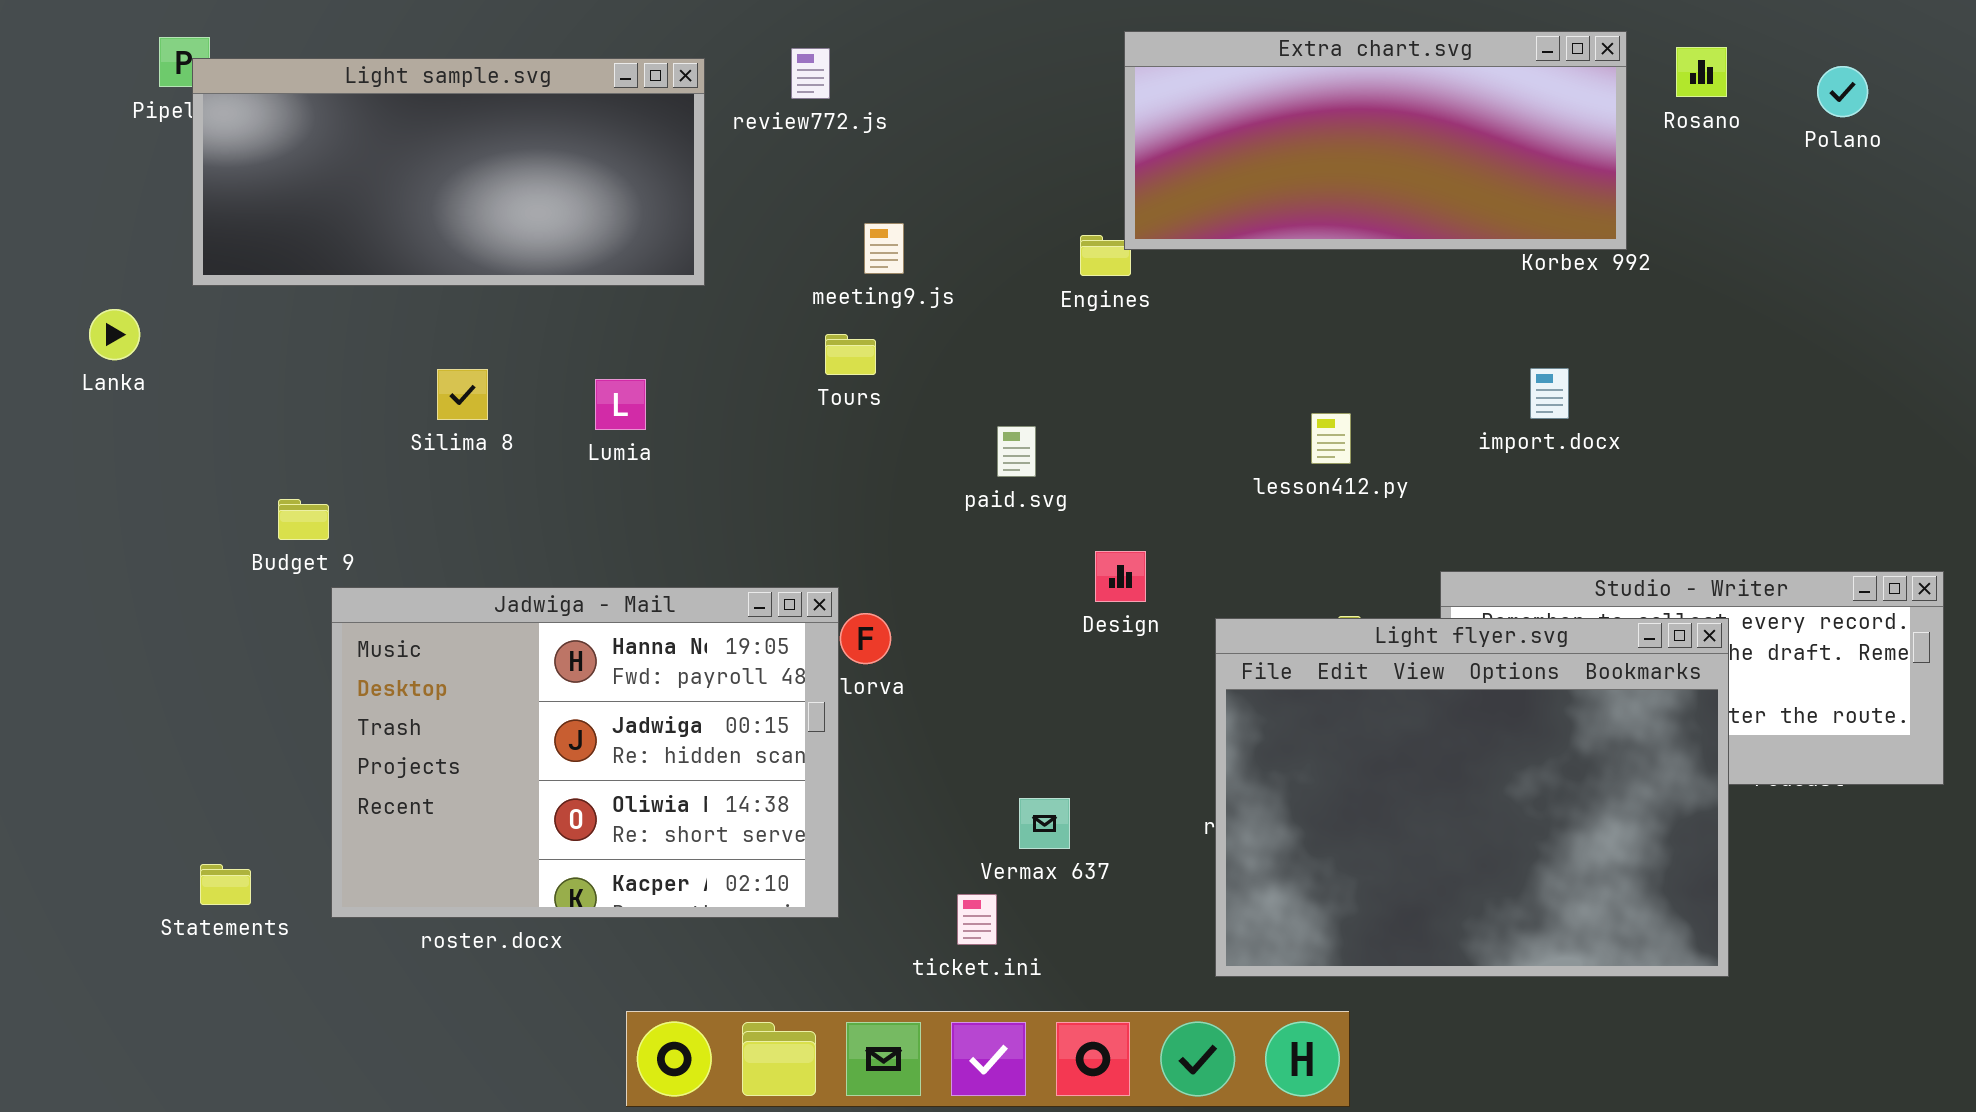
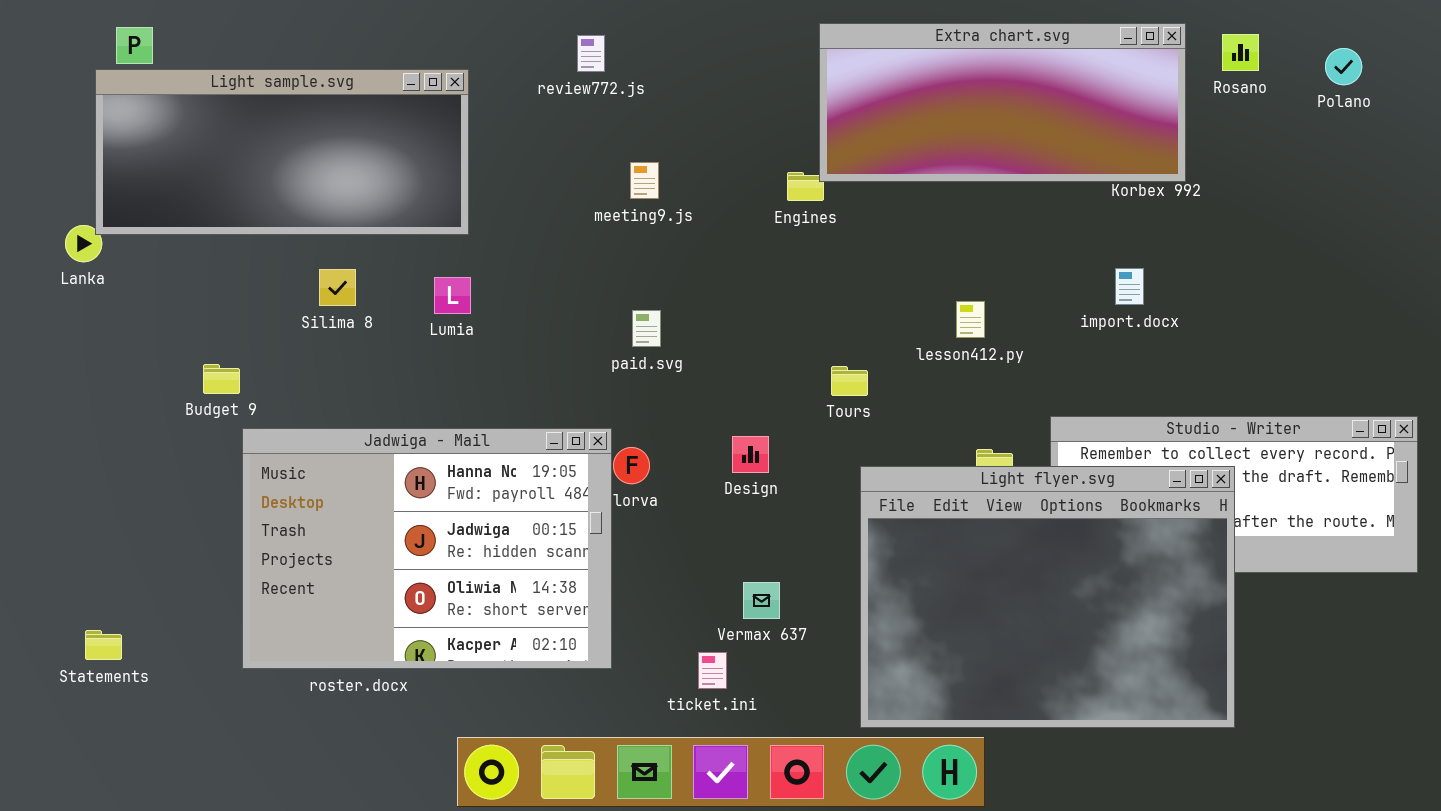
Light sample.svg: [192,58,705,286] -> [95,69,469,235], moved
Tours: [825,334,876,375] -> [831,366,868,396], moved
paid.svg: [997,426,1036,477] -> [632,310,661,347], moved
Design: [1095,551,1146,602] -> [732,436,769,473], moved
Light flyer.svg: [1215,618,1729,977] -> [860,466,1235,728], moved
Statements: [200,864,251,905] -> [85,630,122,660], moved

